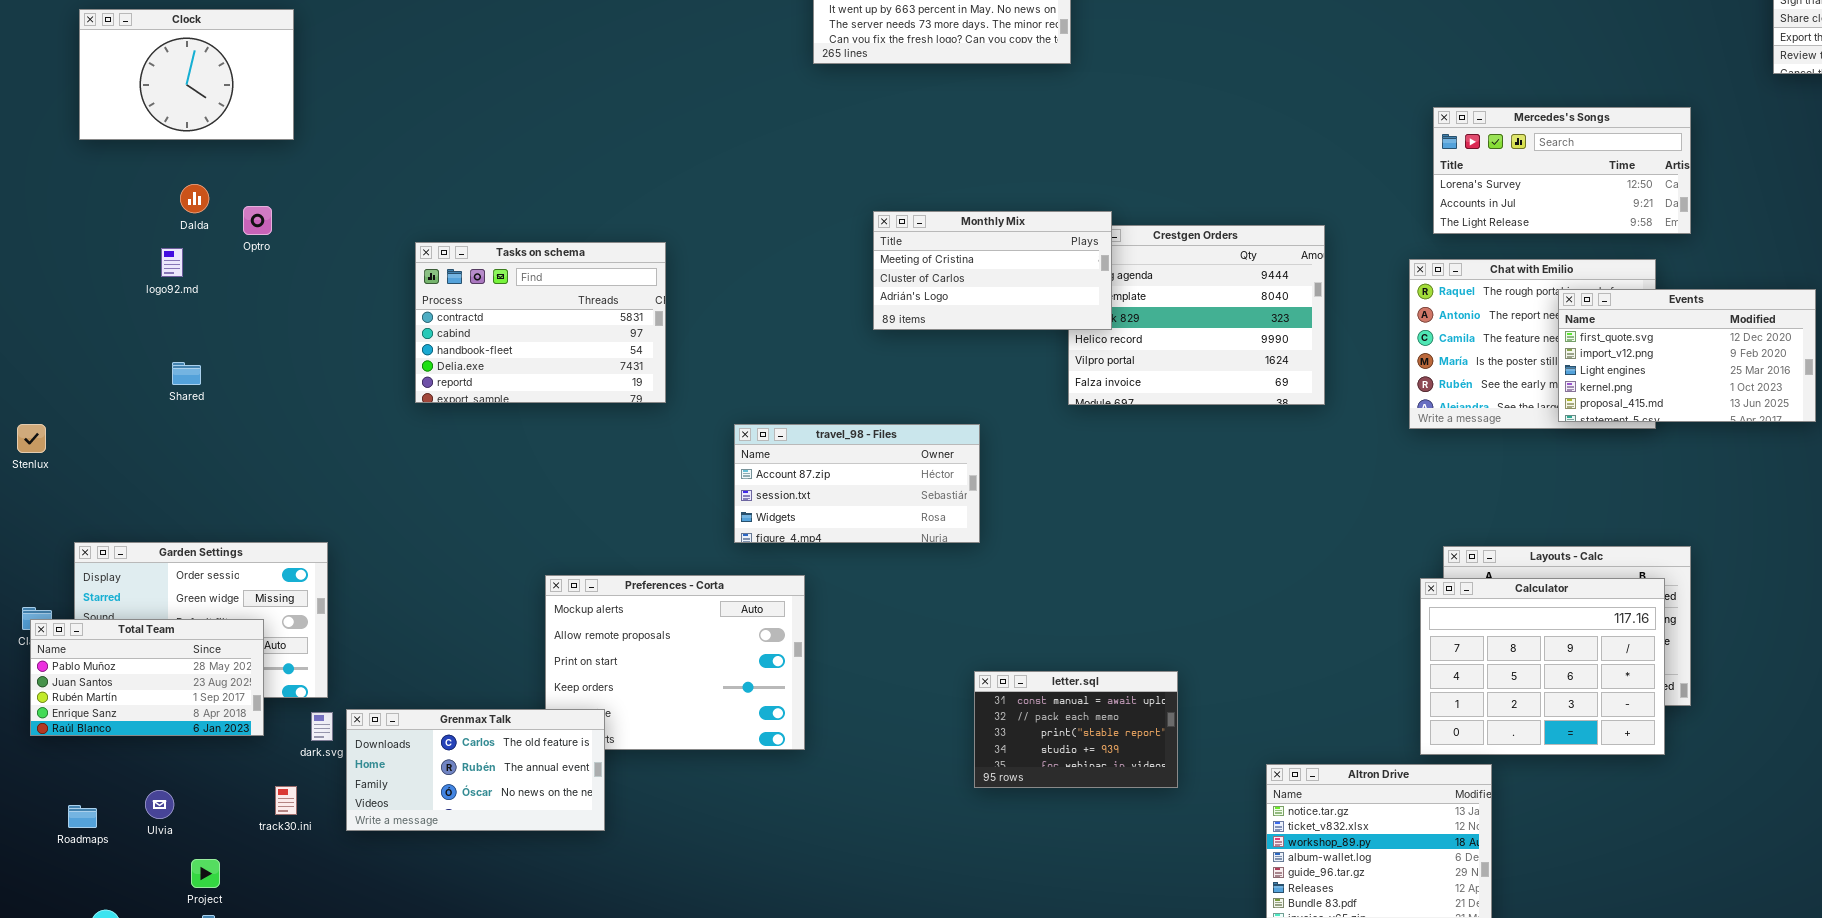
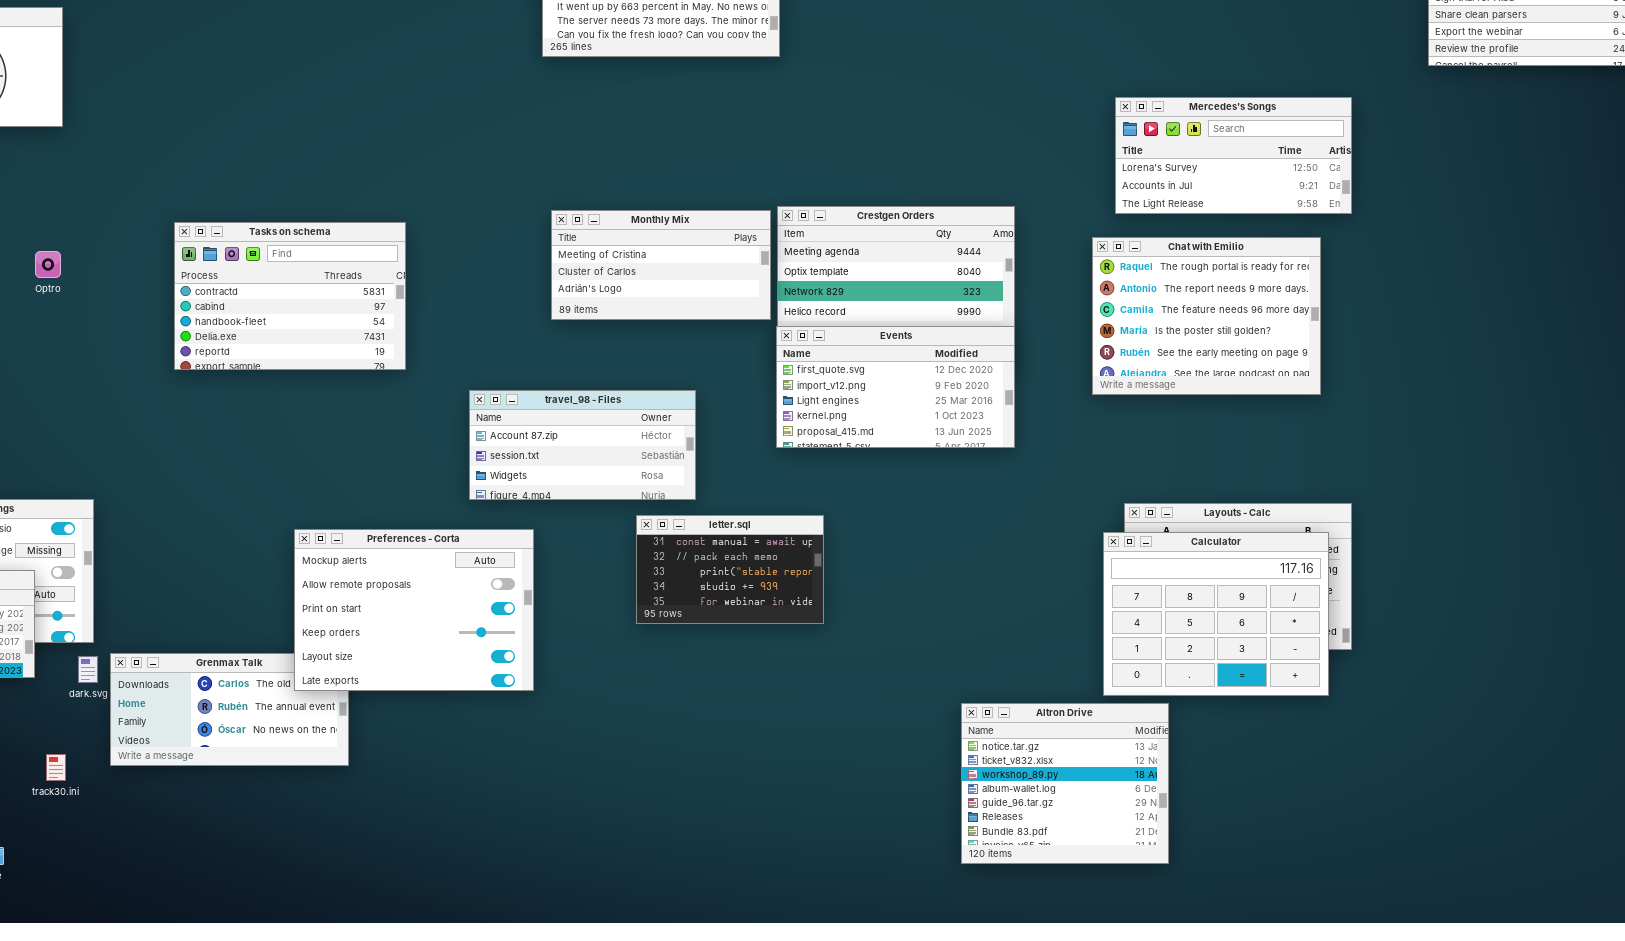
Optro: [243,206,272,235] -> [35,251,61,278], moved
Monthly Mix: [873,211,1112,330] -> [551,210,771,320], moved
Events: [1558,289,1816,422] -> [776,326,1015,448], moved
Preferences - Corta: [545,575,805,750] -> [294,529,534,691], raised
letter.sql: [974,671,1178,788] -> [636,515,824,624], moved
track30.ini: [275,786,297,815] -> [46,754,66,781], moved

